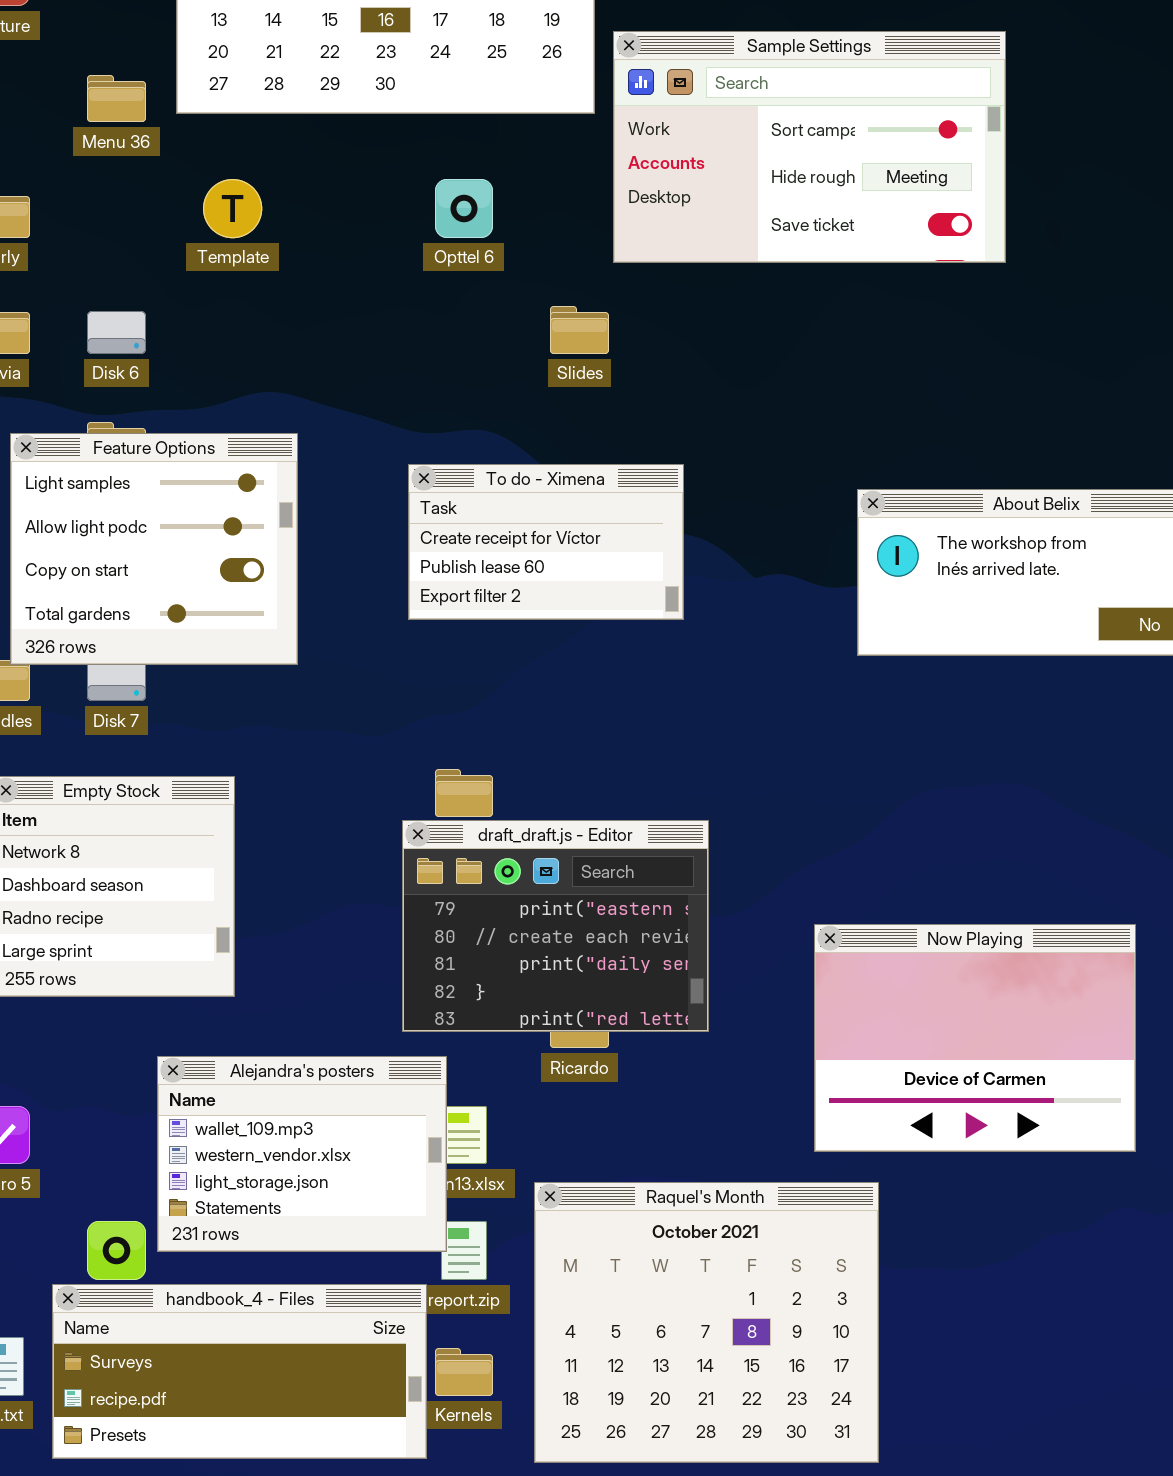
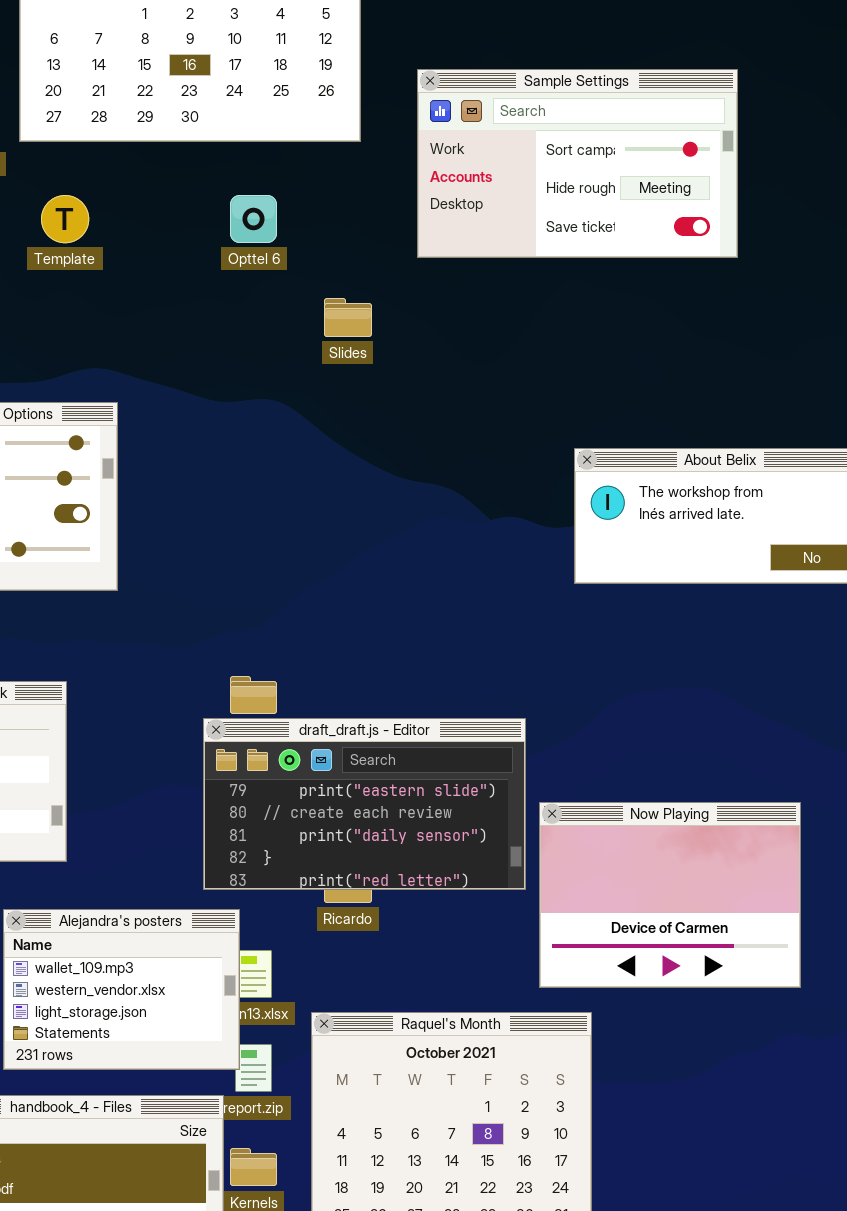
Sample Settings: [613,31,1006,263] -> [417,69,738,258], moved
To do - Ximena: [408,464,684,620] -> none, closed
draft_draft.js - Editor: [402,820,709,1032] -> [203,718,526,890], resized

